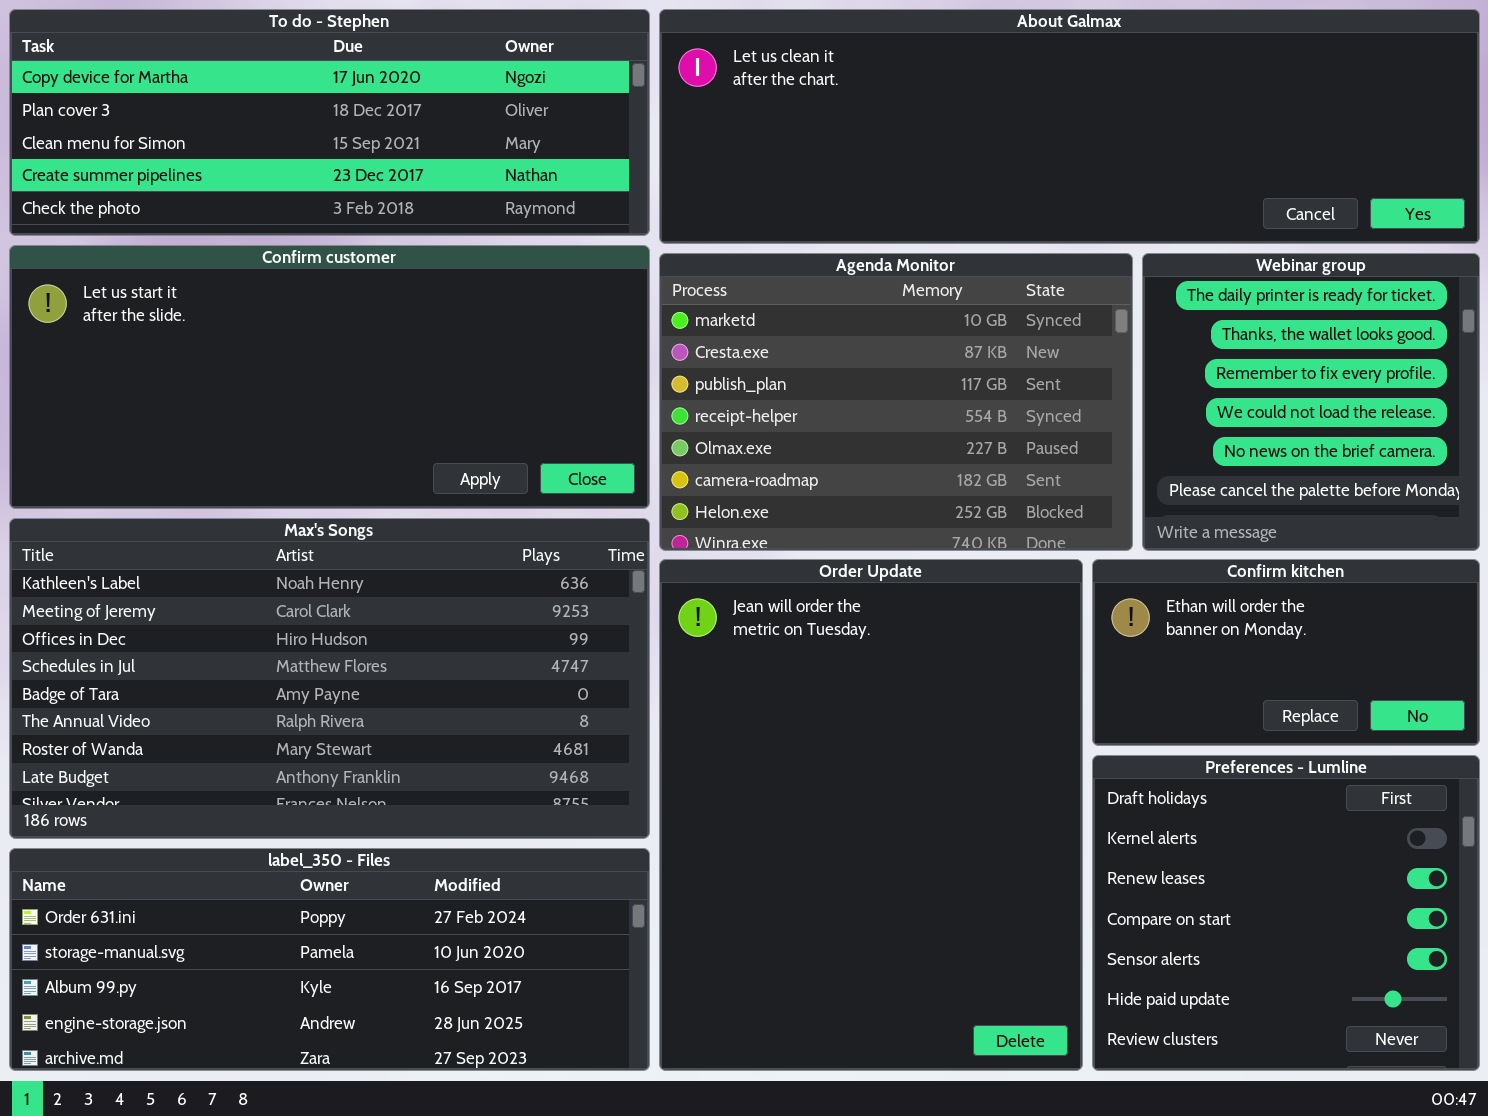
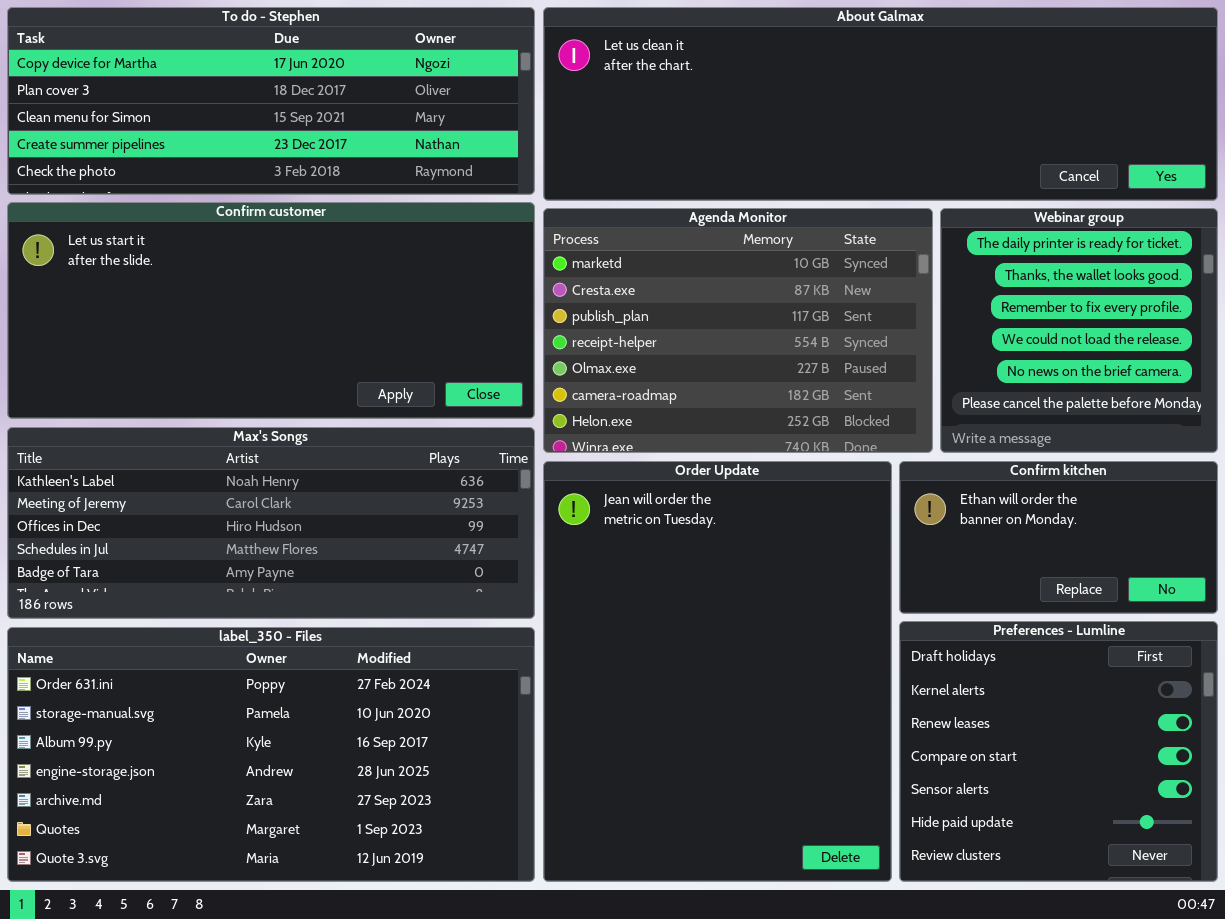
Max's Songs: [9,518,650,839] -> [7,427,535,619], resized
label_350 - Files: [9,848,650,1071] -> [7,627,535,882], resized

